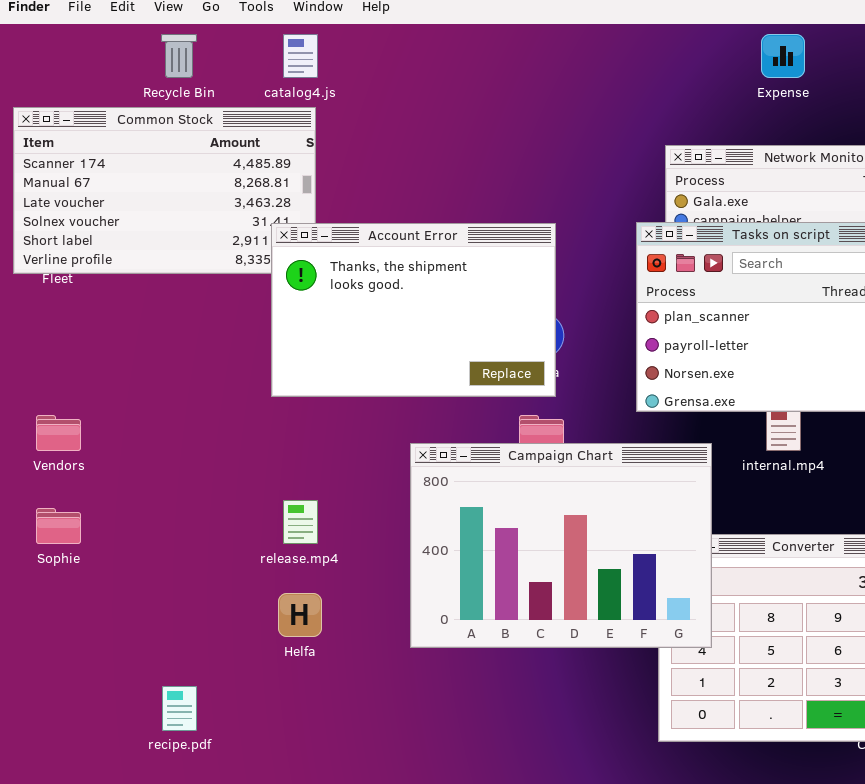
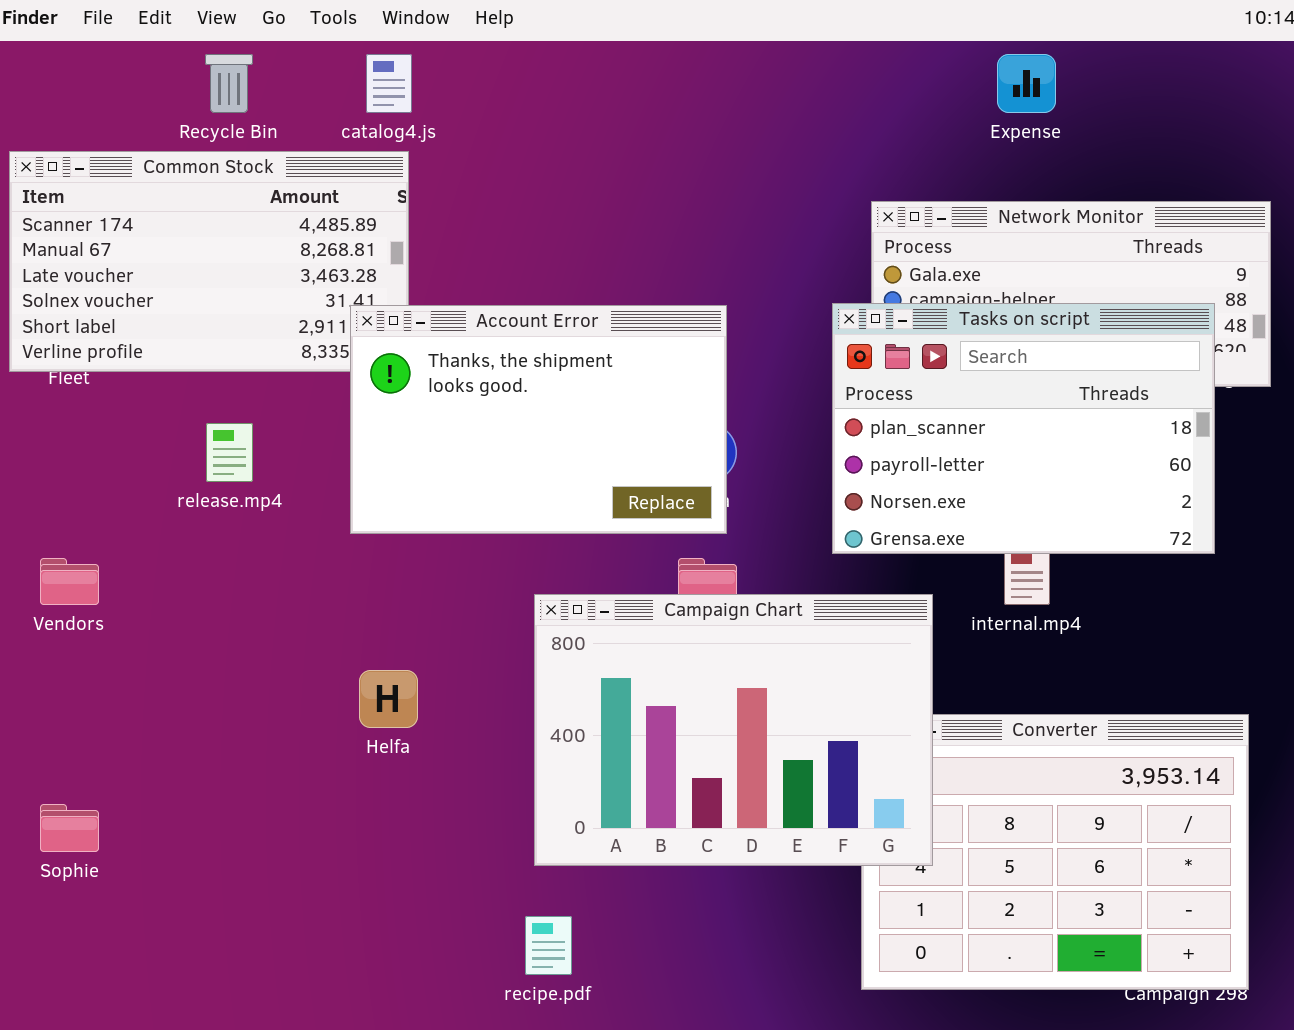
release.mp4: [283,500,318,544] -> [206,423,253,482], moved
Sophie: [36,508,81,544] -> [40,804,99,852], moved
Helfa: [278,593,322,637] -> [359,670,418,728], moved
recipe.pdf: [162,686,197,731] -> [525,916,572,975], moved

